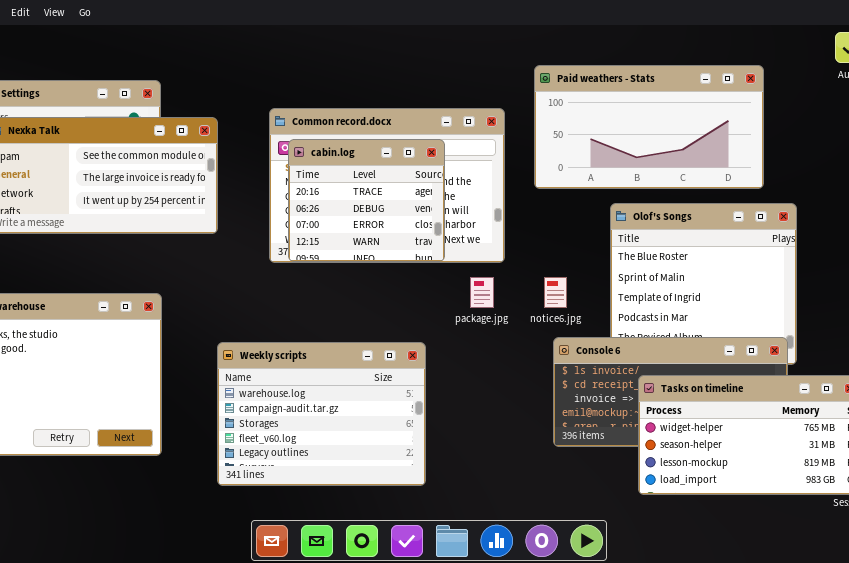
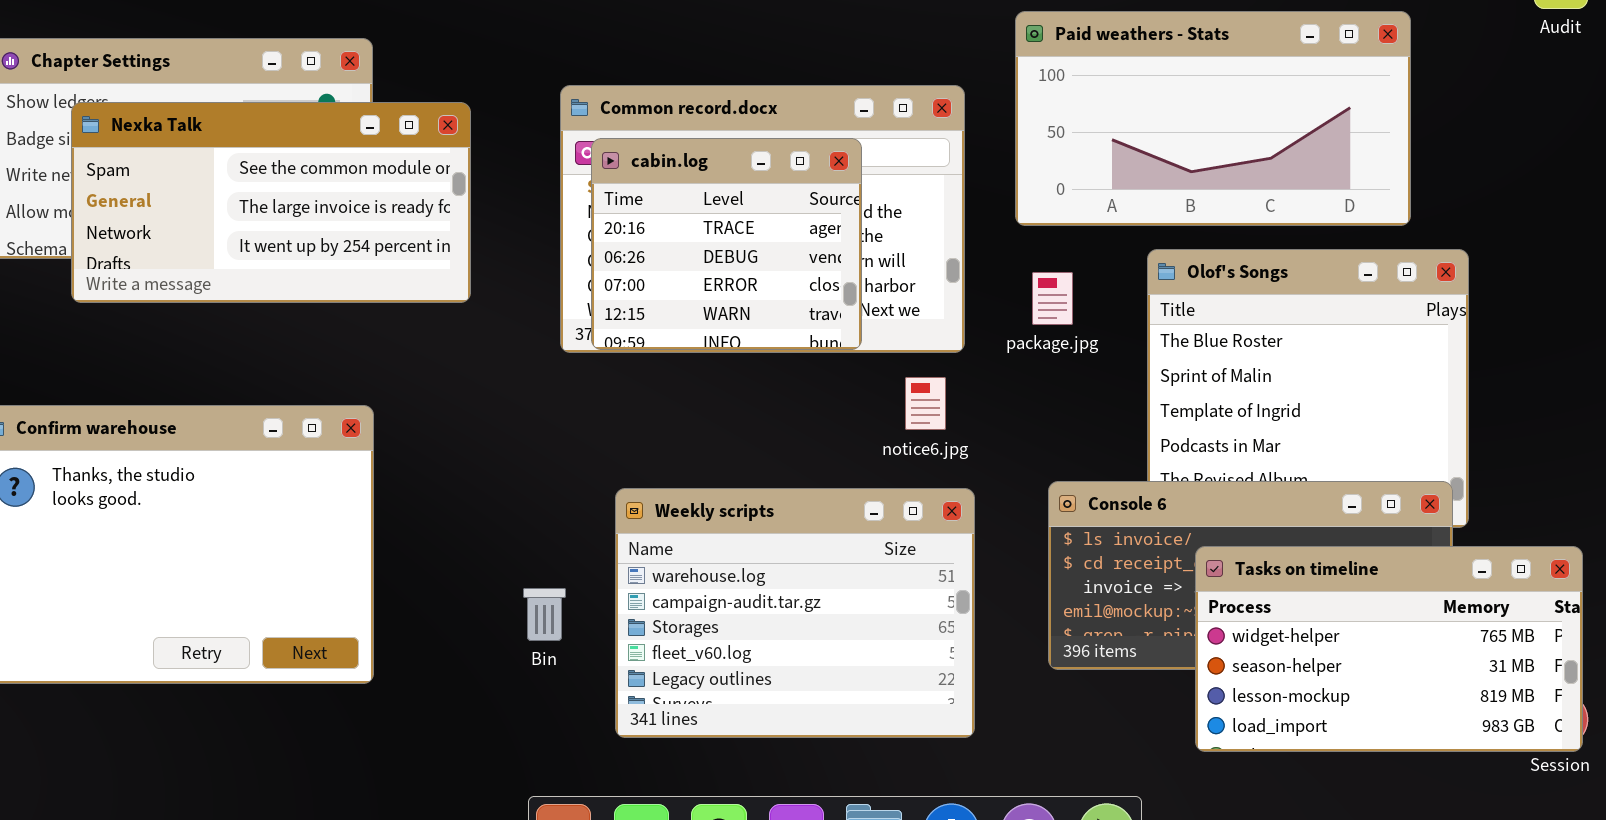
package.jpg: [470,277,494,308] -> [1032,272,1073,325], moved
notice6.jpg: [544,277,567,308] -> [905,377,946,430], moved
Weekly scripts: [217,342,426,486] -> [615,488,975,738], moved

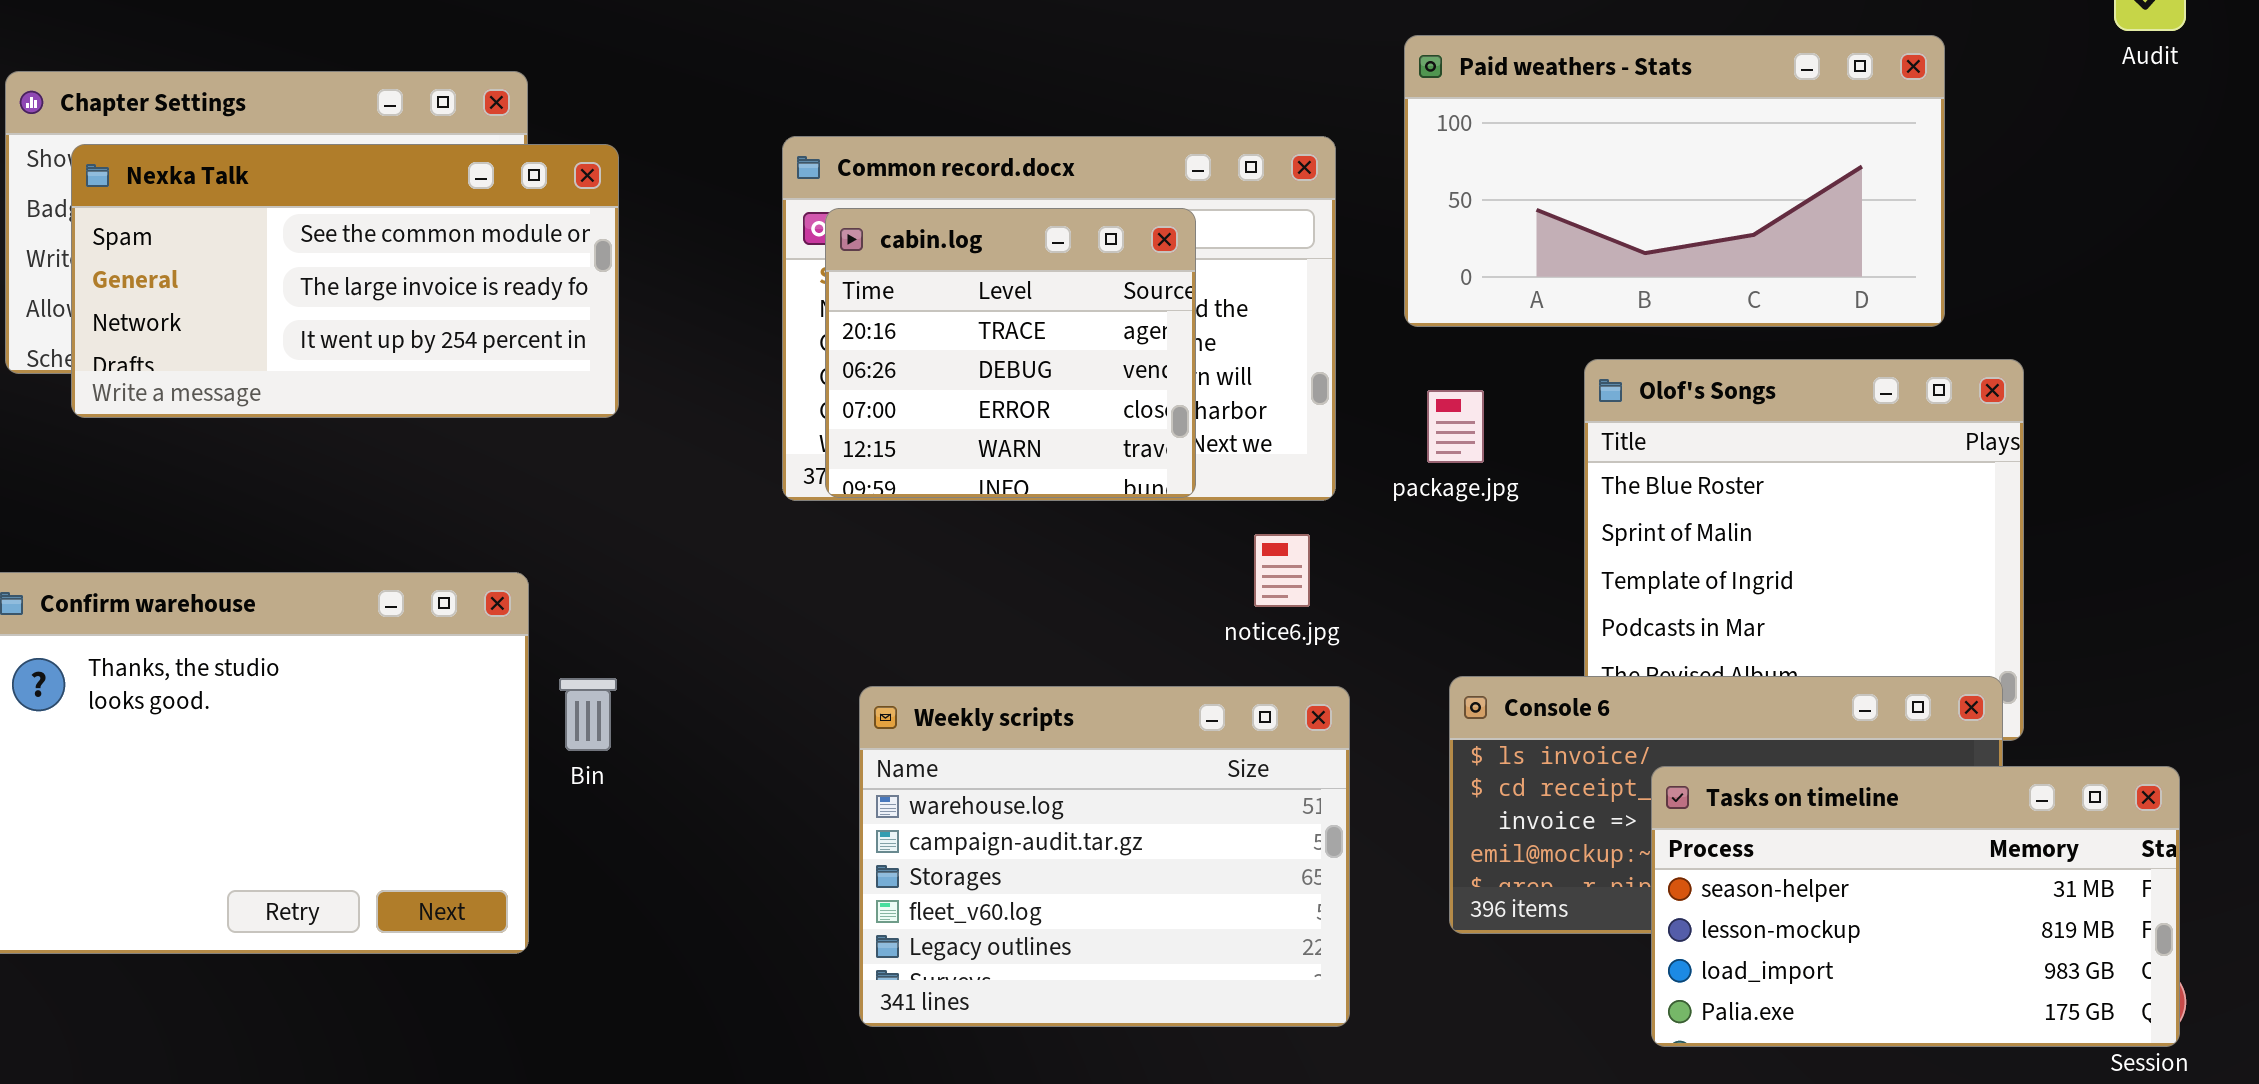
Nexka Talk: [71,102,471,303] -> [71,144,619,418], moved
Tasks on timeline: [1195,546,1583,752] -> [1651,766,2180,1047], scrolled down 1 row
Bin: [523,588,566,641] -> [559,678,617,751], moved

